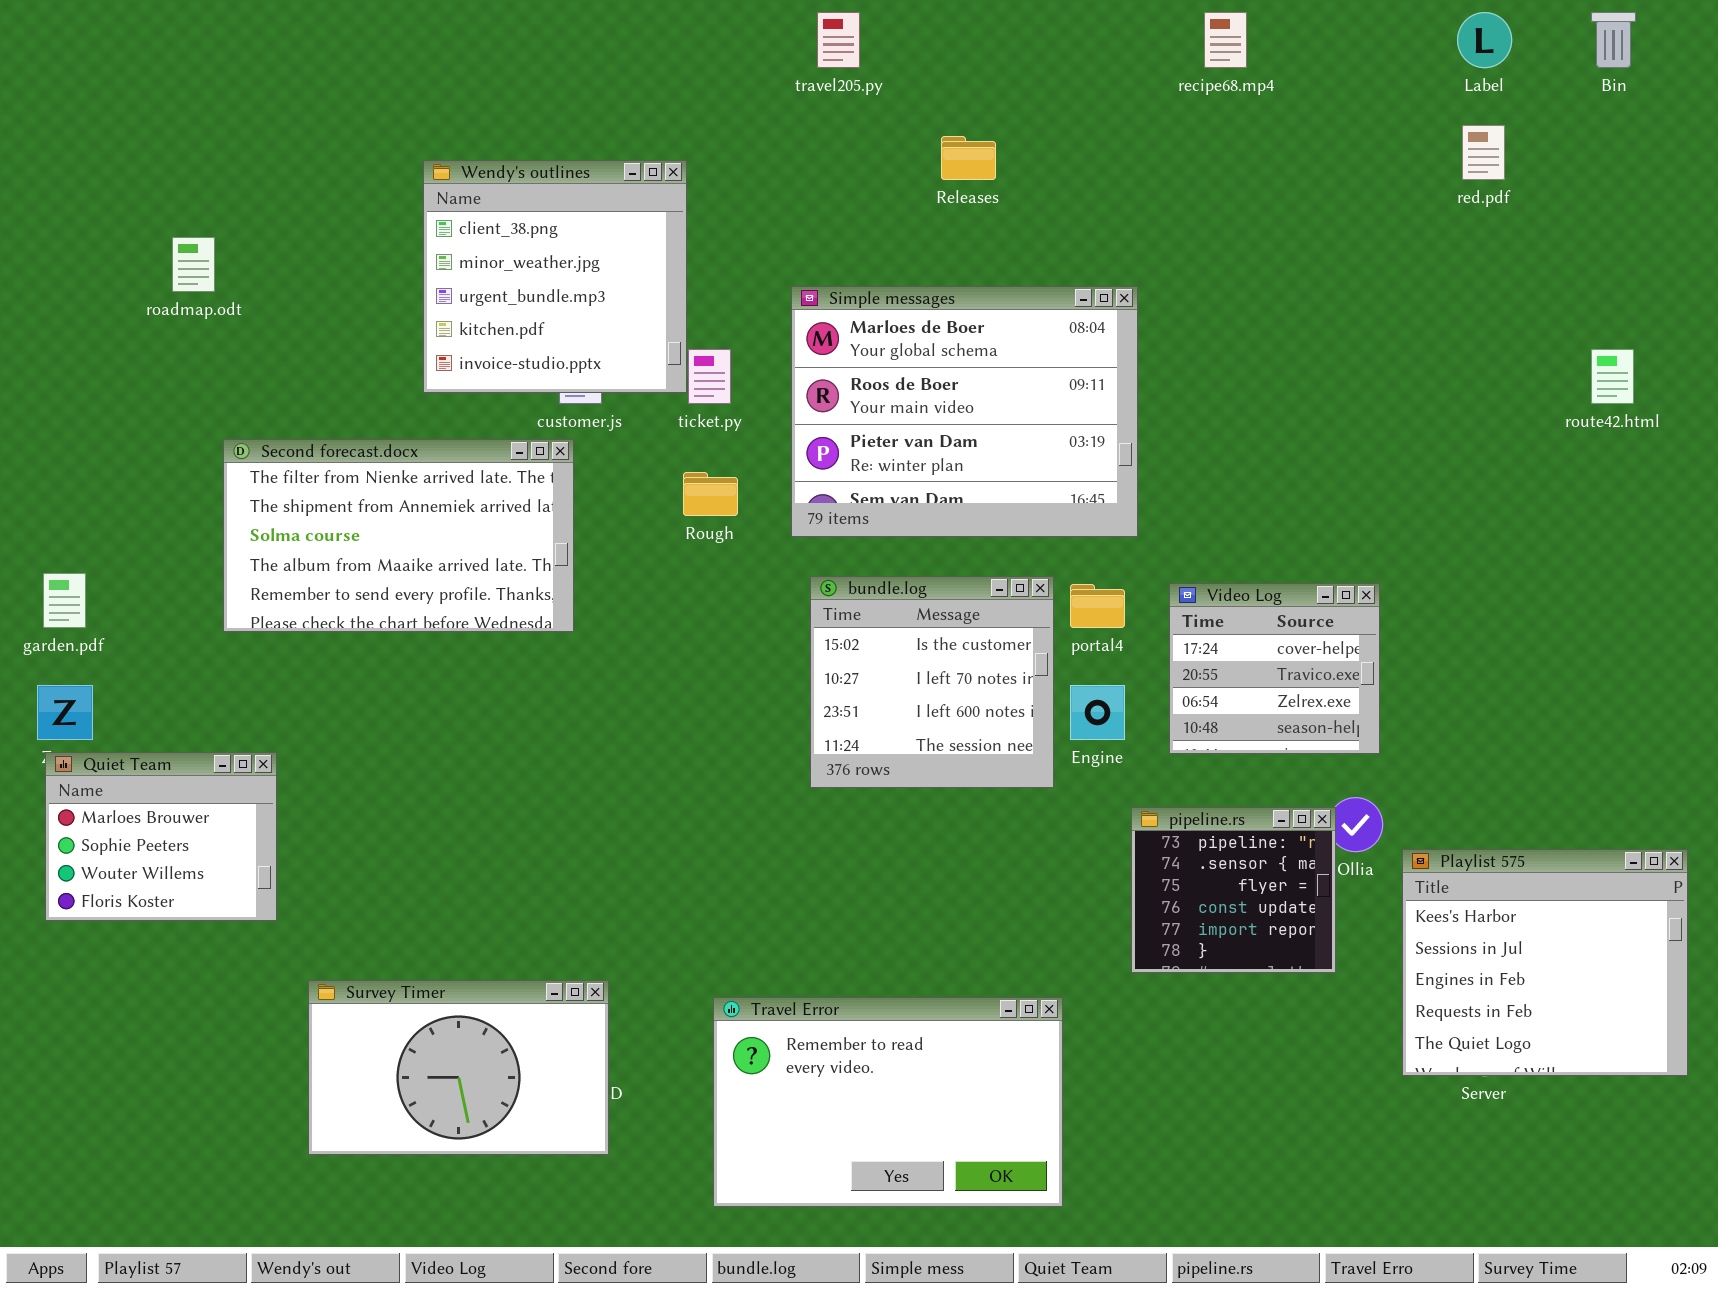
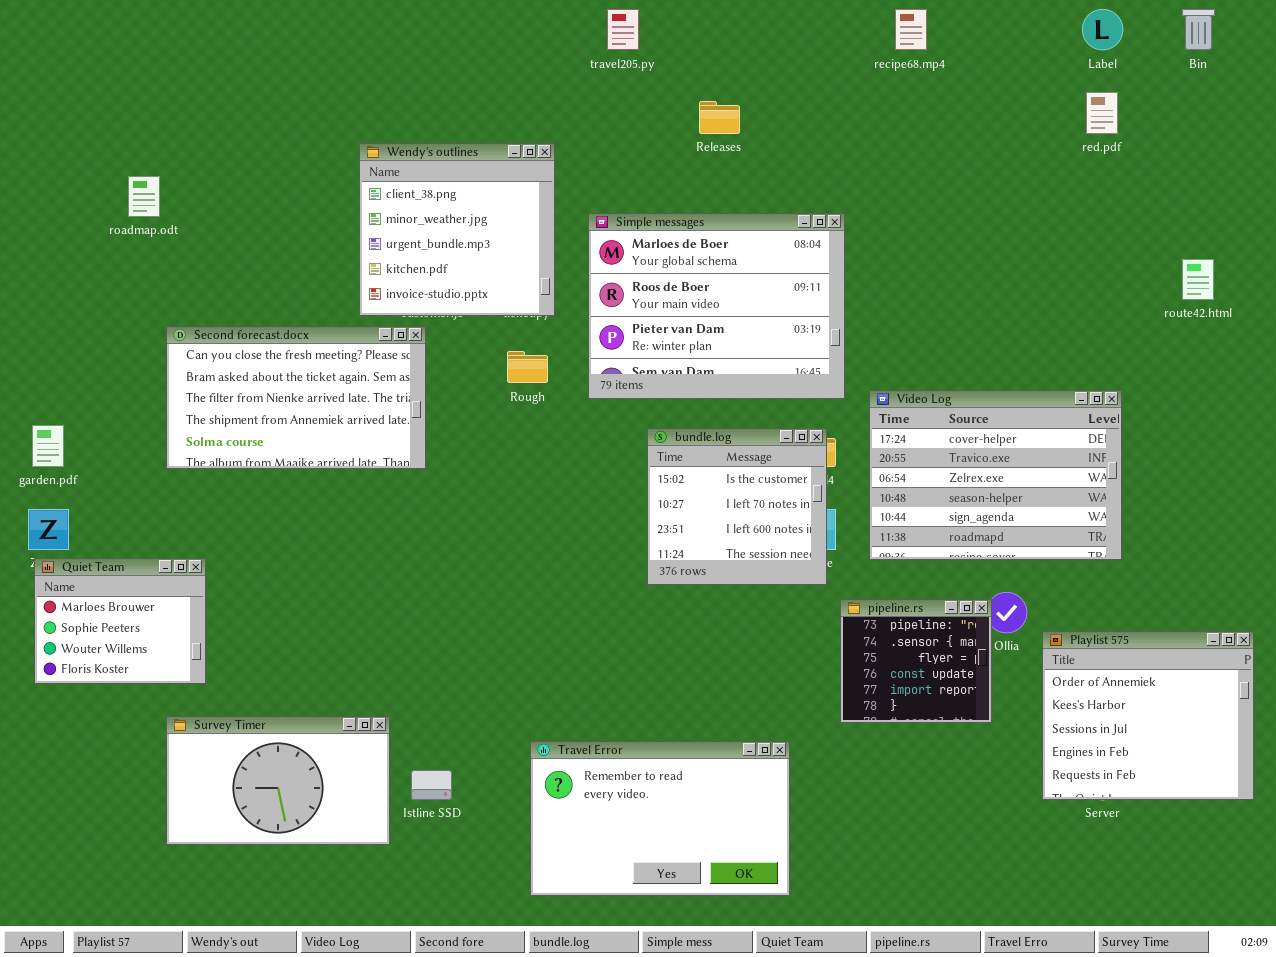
Wendy's outlines: [423,160,687,393] -> [359,143,555,316], moved
Second forecast.docx: [223,439,574,632] -> [166,326,426,469], scrolled up 2 rows
bundle.log: [810,576,1054,788] -> [647,428,827,585], moved
Video Log: [1169,583,1380,754] -> [869,390,1122,560], resized
Playlist 575: [1402,849,1688,1076] -> [1042,631,1254,800], scrolled up 1 row
Survey Timer: [308,980,609,1155] -> [166,716,390,845], moved

